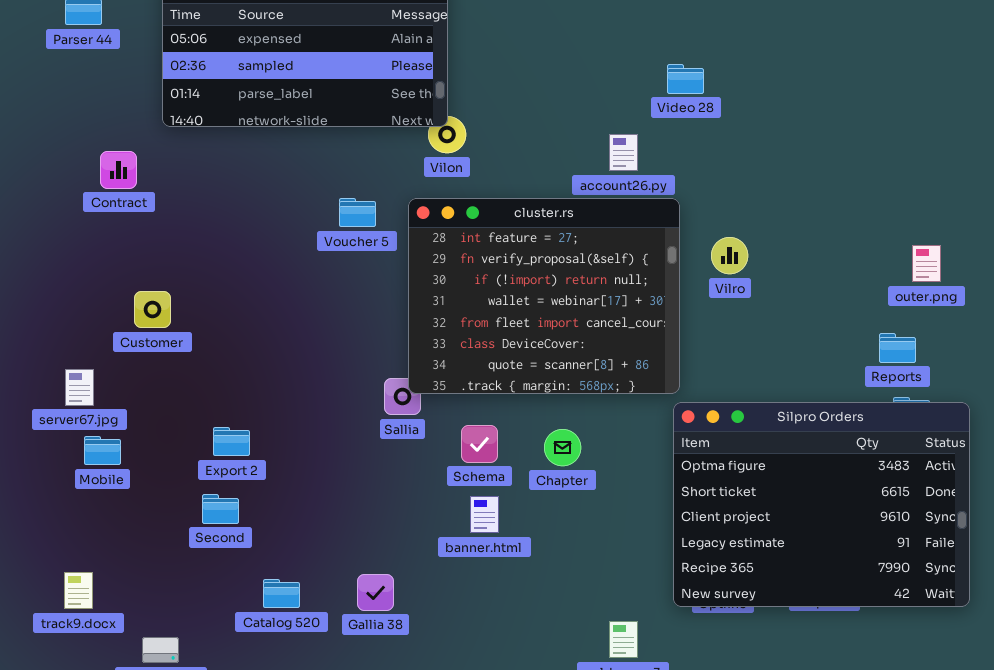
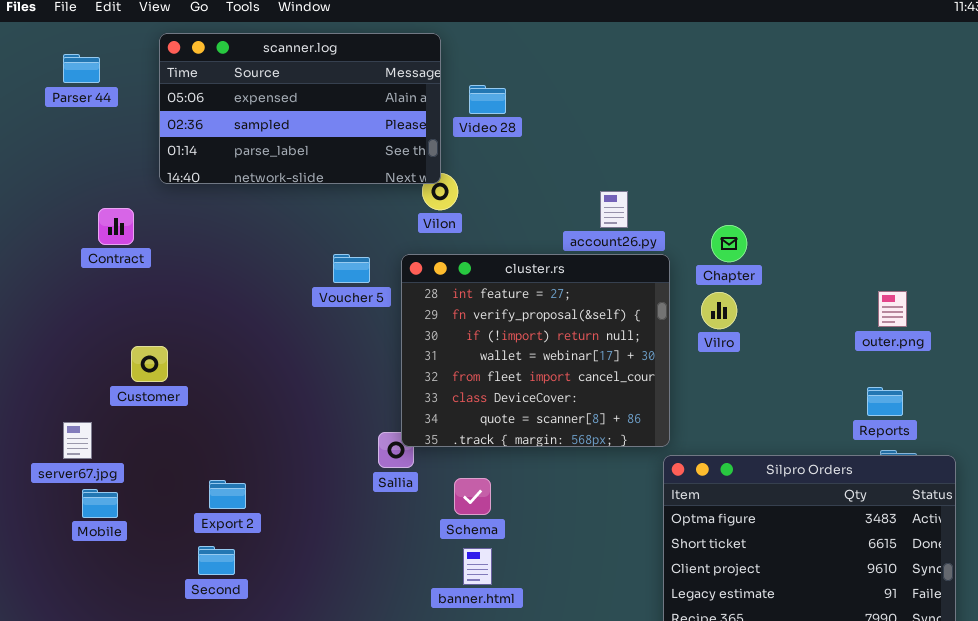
Video 28: [667,64,704,94] -> [469,85,506,114], moved
outer.png: [912,245,941,282] -> [878,291,907,327], moved
Chapter: [544,429,581,466] -> [711,225,747,262], moved

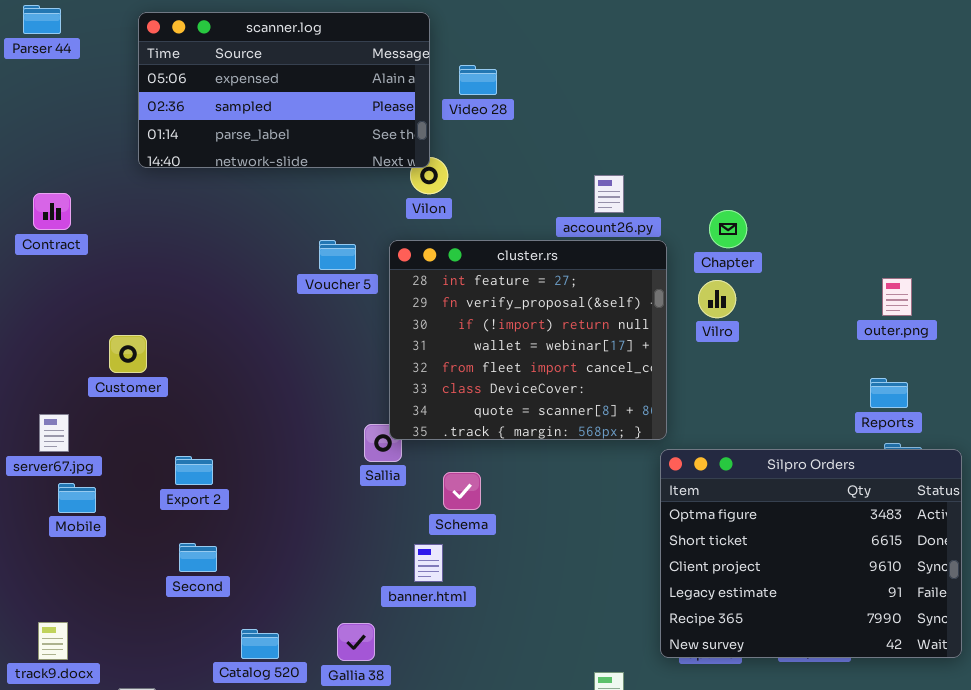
Parser 44: [63,54,100,83] -> [23,5,61,34], moved
Contract: [98,208,134,245] -> [33,193,71,230], moved
Export 2: [209,480,246,509] -> [175,456,213,485], moved
banner.html: [463,548,492,585] -> [414,544,443,582], moved

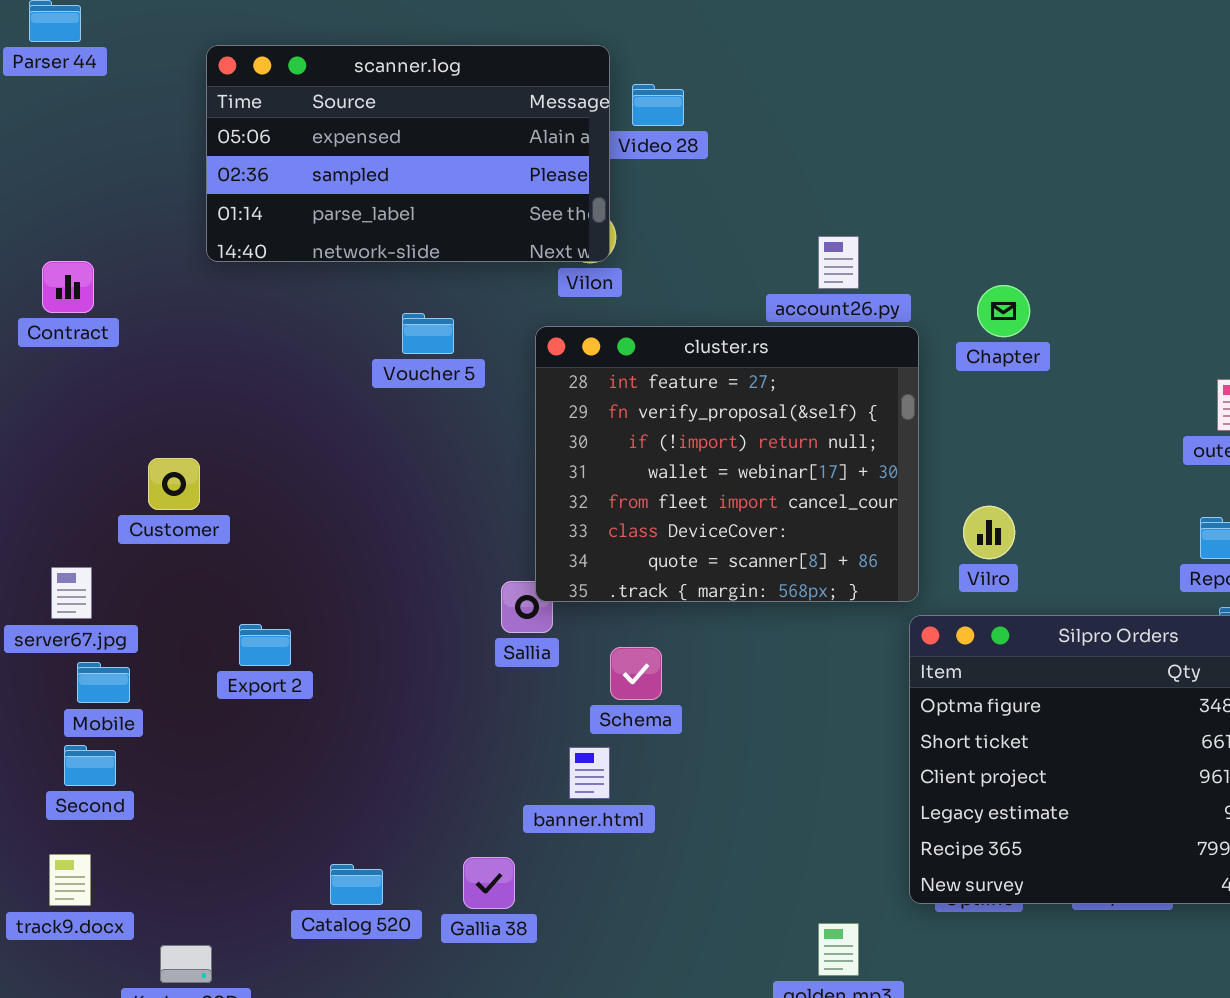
scanner.log: [138,12,430,168] -> [206,45,610,262], moved
Voucher 5: [319,240,356,270] -> [402,313,454,354], moved
Vilro: [698,280,736,318] -> [963,506,1015,559], moved
Second: [179,543,217,572] -> [64,745,116,786], moved

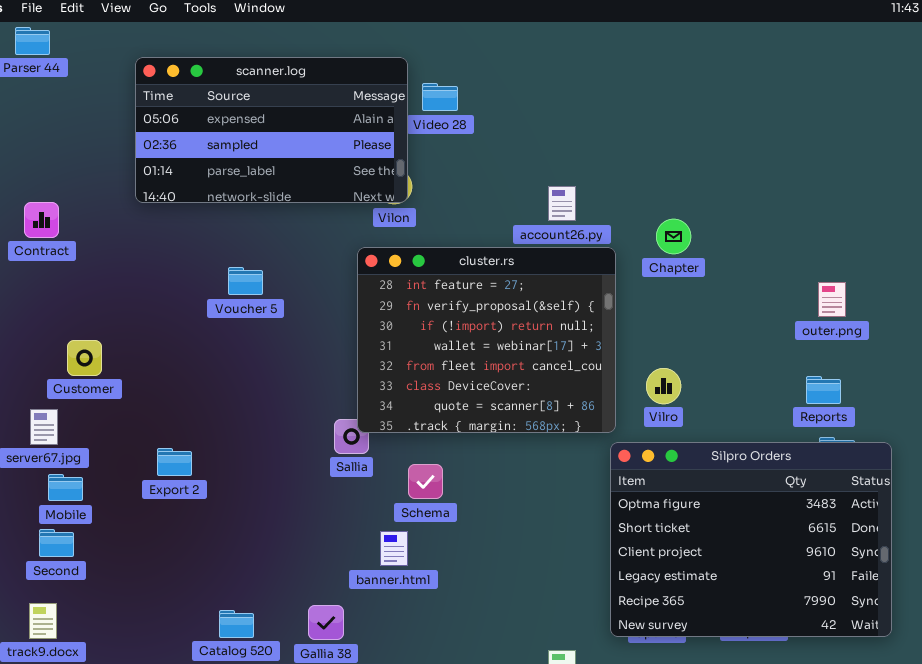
Voucher 5: [402,313,454,354] -> [228,267,263,295], moved
Customer: [148,458,200,510] -> [67,340,102,376], moved

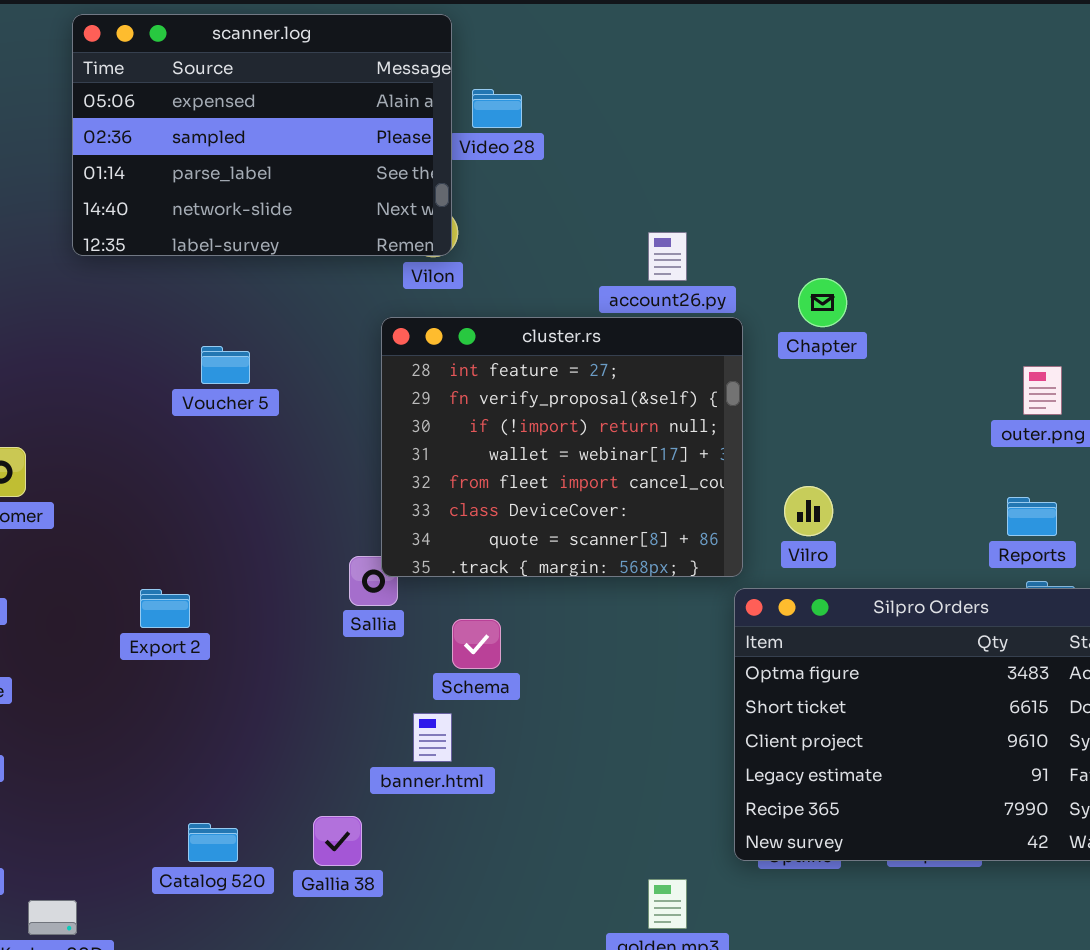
scanner.log: [135,57,408,203] -> [72,14,452,256], resized
Export 2: [157,448,192,476] -> [140,589,190,628], moved

